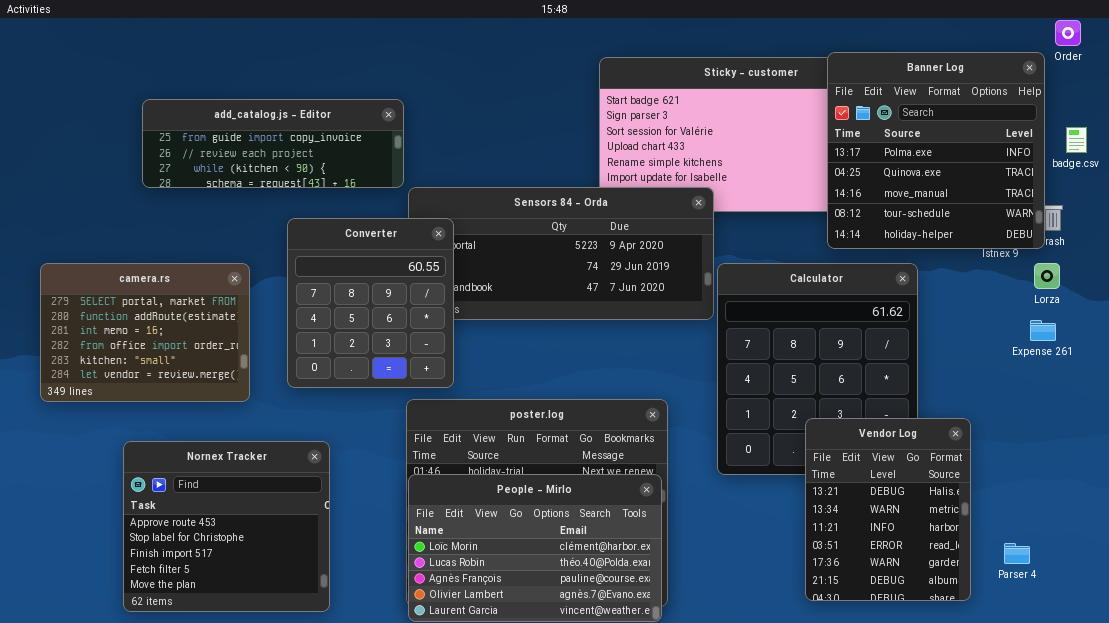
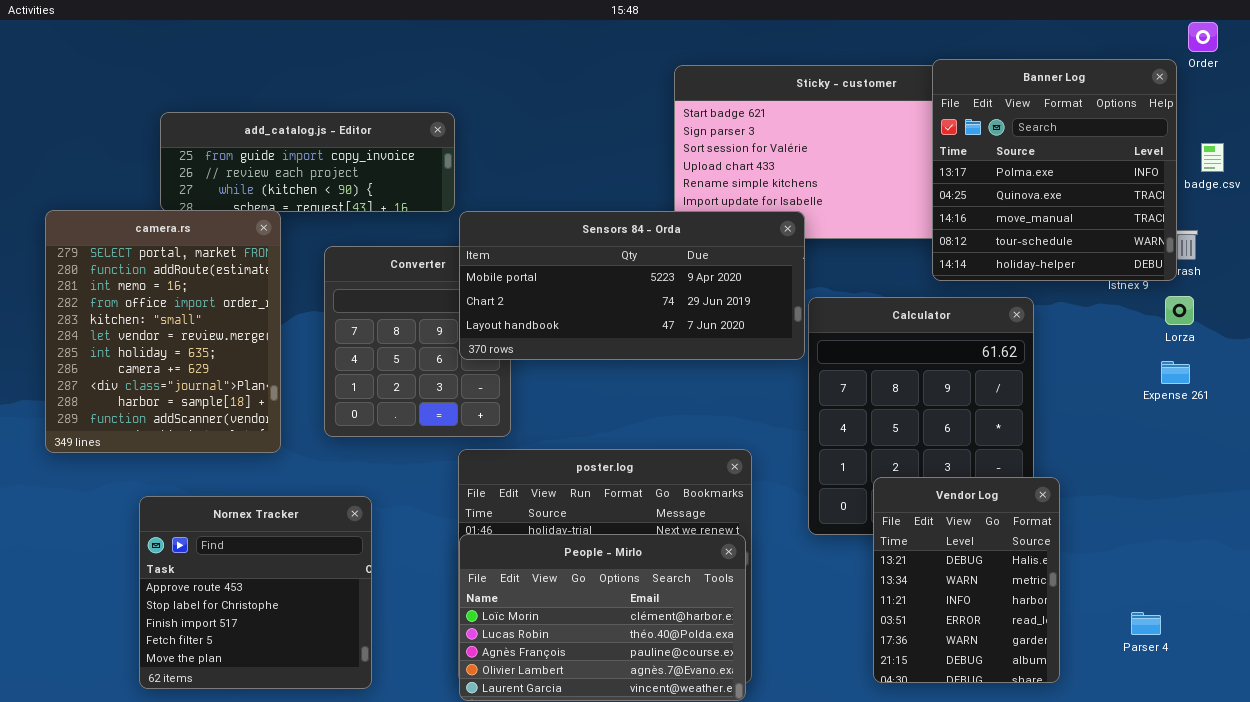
Sensors 84 - Orda: [408,187,714,320] -> [459,211,805,360], raised
camera.rs: [40,263,250,402] -> [45,210,281,453], resized
Vendor Log: [805,418,971,601] -> [873,477,1060,683], moved

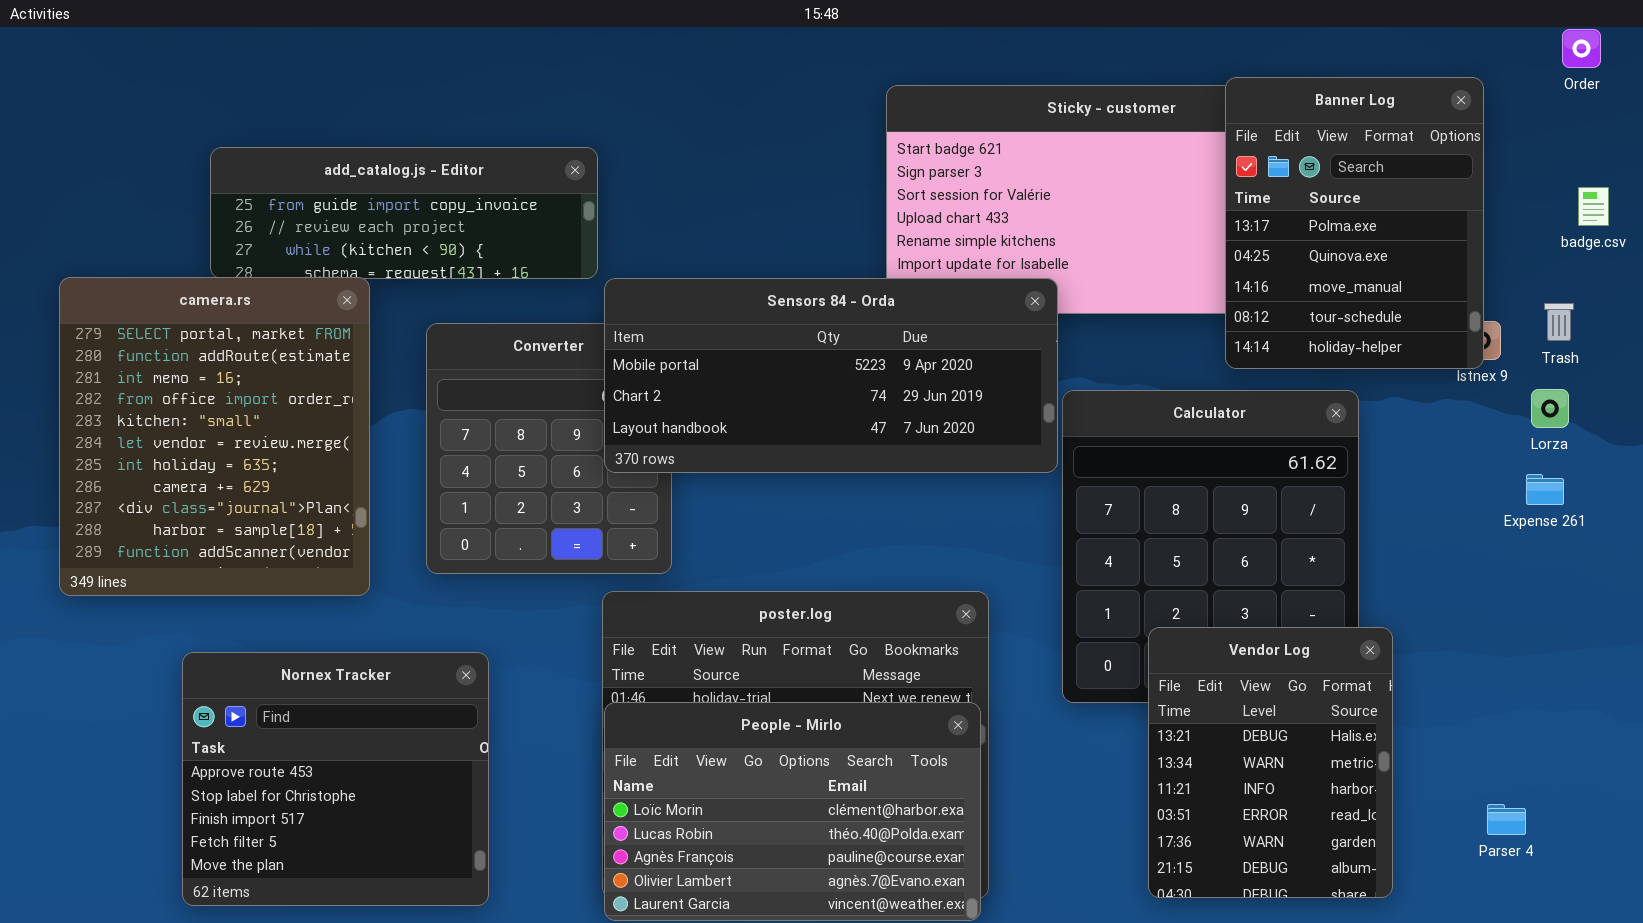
Banner Log: [932,59,1177,281] -> [1225,77,1484,369], resized

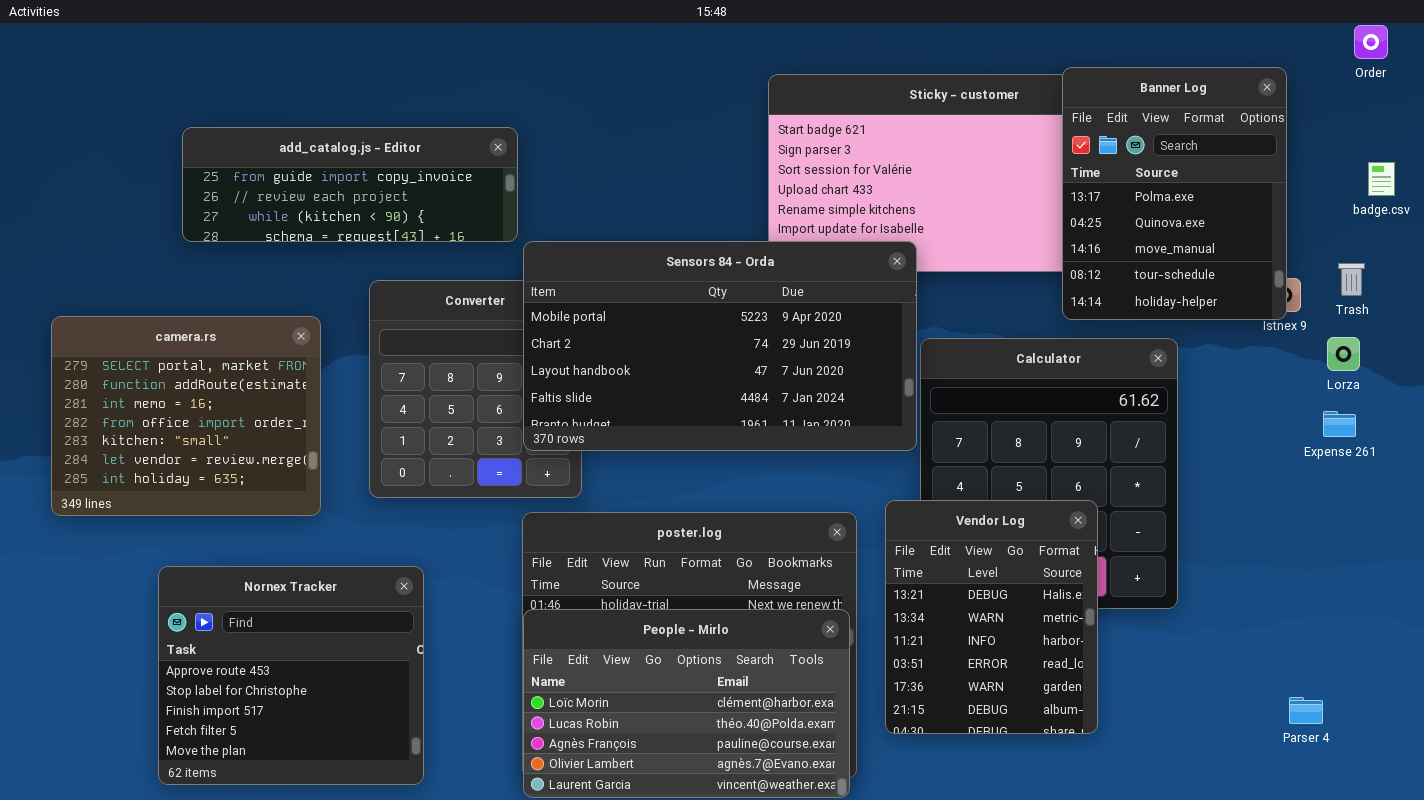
camera.rs: [59,277,370,596] -> [51,316,321,516], resized
Sensors 84 - Orda: [604,278,1058,473] -> [523,241,917,451], resized
Vendor Log: [1148,627,1393,898] -> [885,500,1098,734], moved

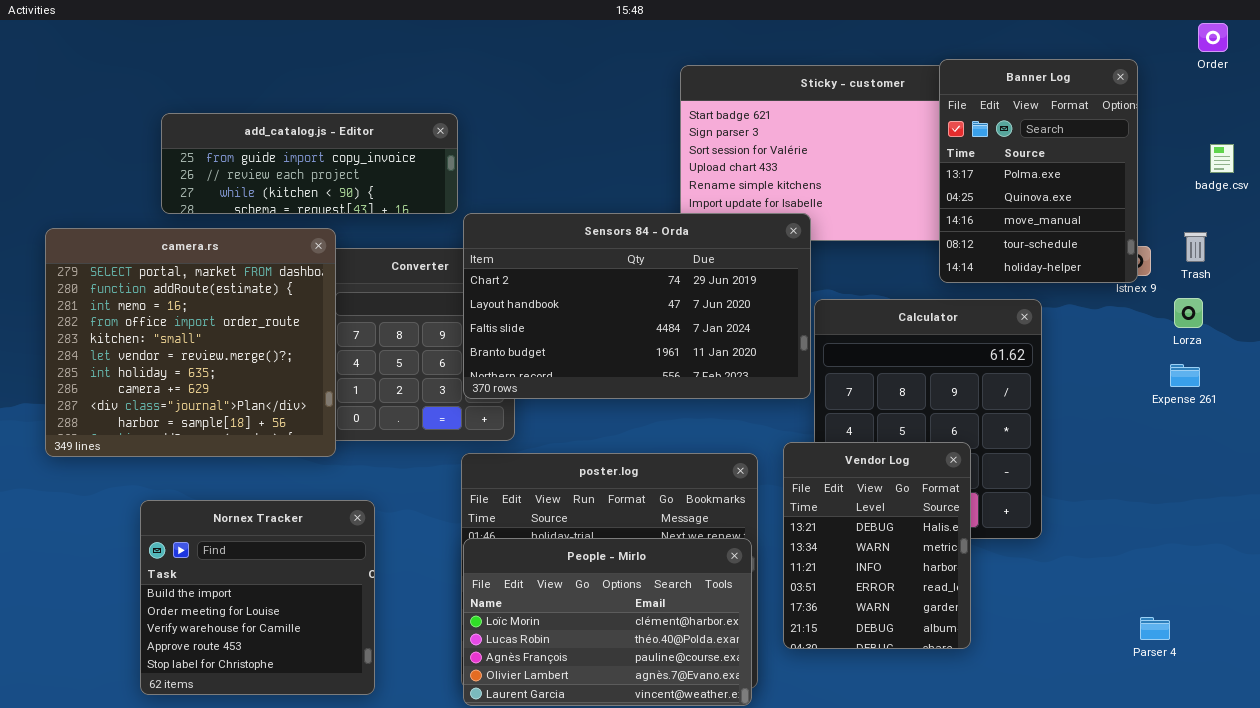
Sensors 84 - Orda: [523,241,917,451] -> [463,213,811,399], scrolled down 1 row
camera.rs: [51,316,321,516] -> [45,228,336,457], resized
Nornex Tracker: [158,566,424,785] -> [140,500,375,695], scrolled up 3 rows

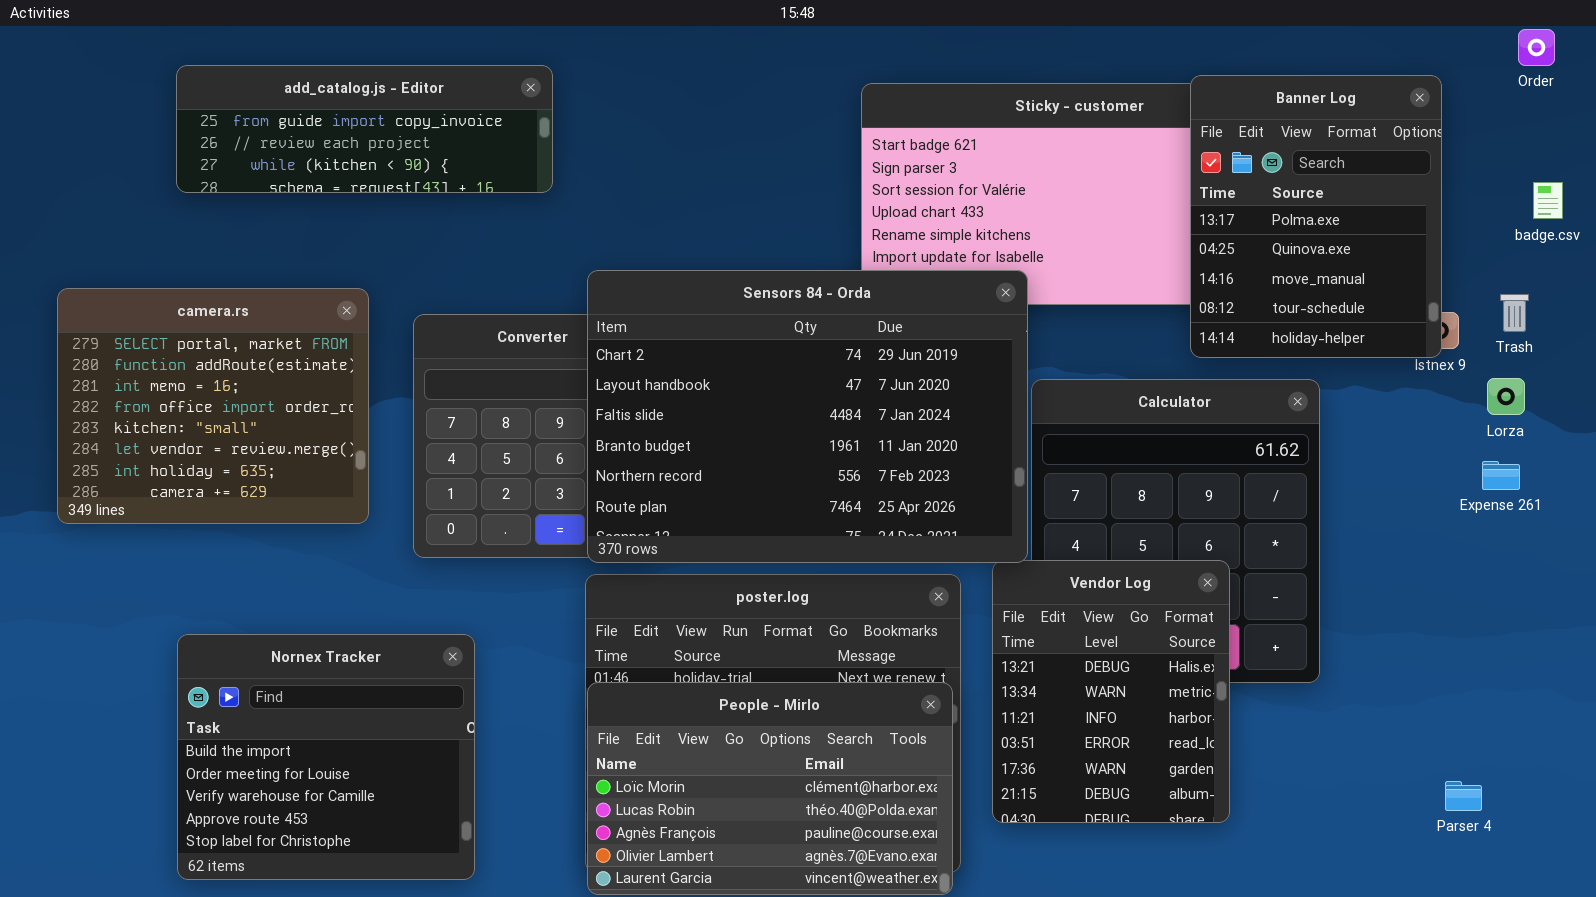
add_catalog.js - Editor: [161,113,458,214] -> [176,65,553,193], moved
Sensors 84 - Orda: [463,213,811,399] -> [587,270,1028,563], resized
camera.rs: [45,228,336,457] -> [57,288,369,524], resized

